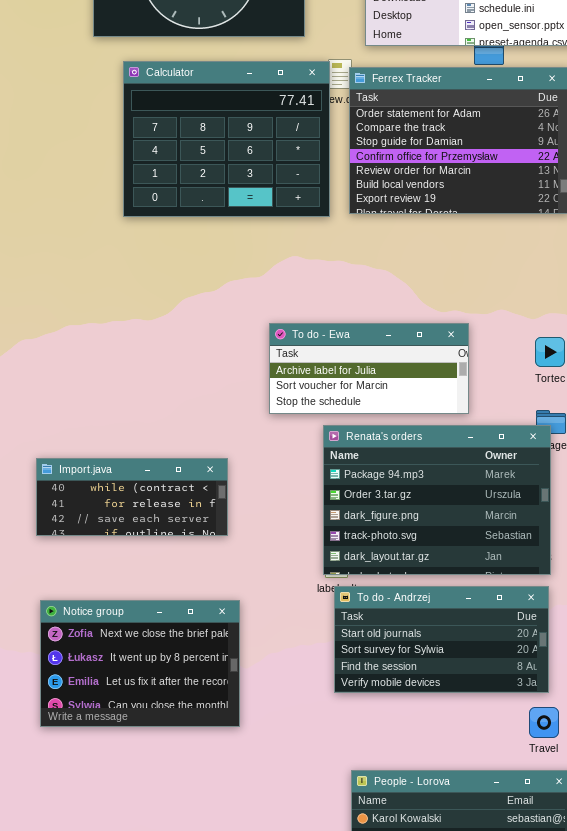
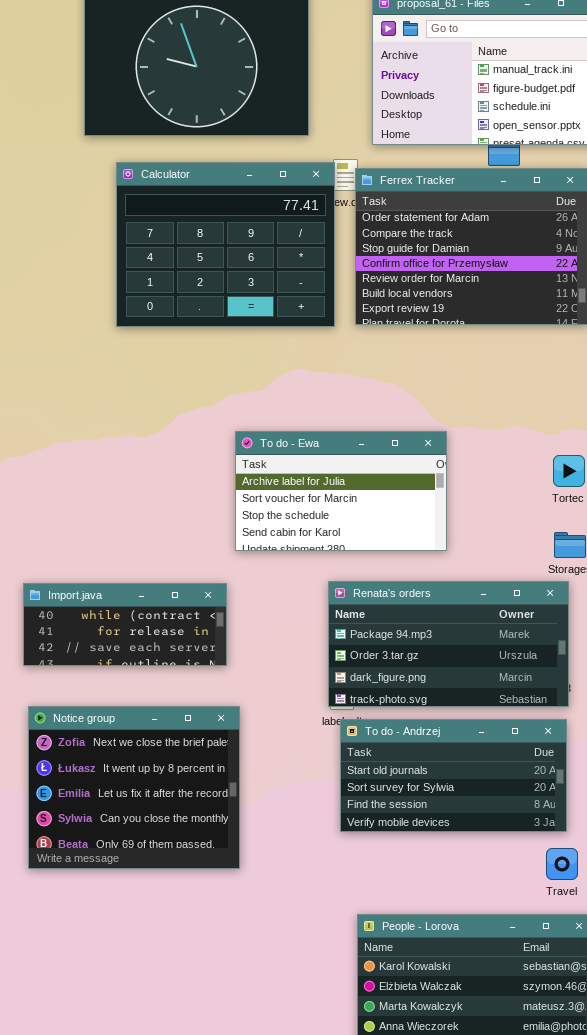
To do - Ewa: [269,323,469,414] -> [235,431,447,551], moved, resized
Renata's orders: [323,425,551,575] -> [328,581,569,707], resized
Notice group: [40,600,240,727] -> [28,706,240,869], resized

